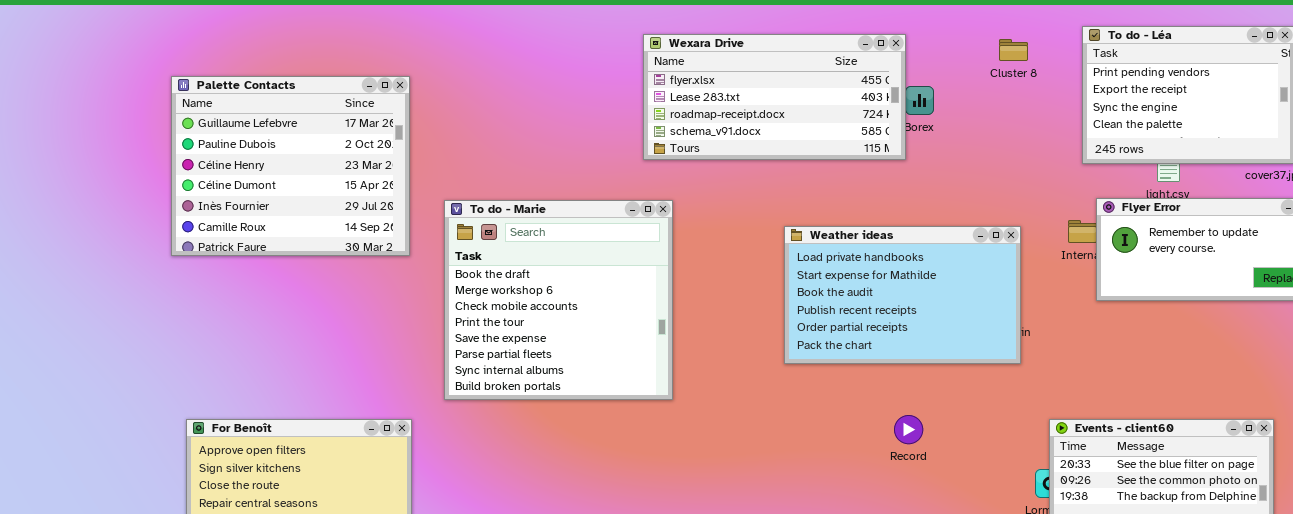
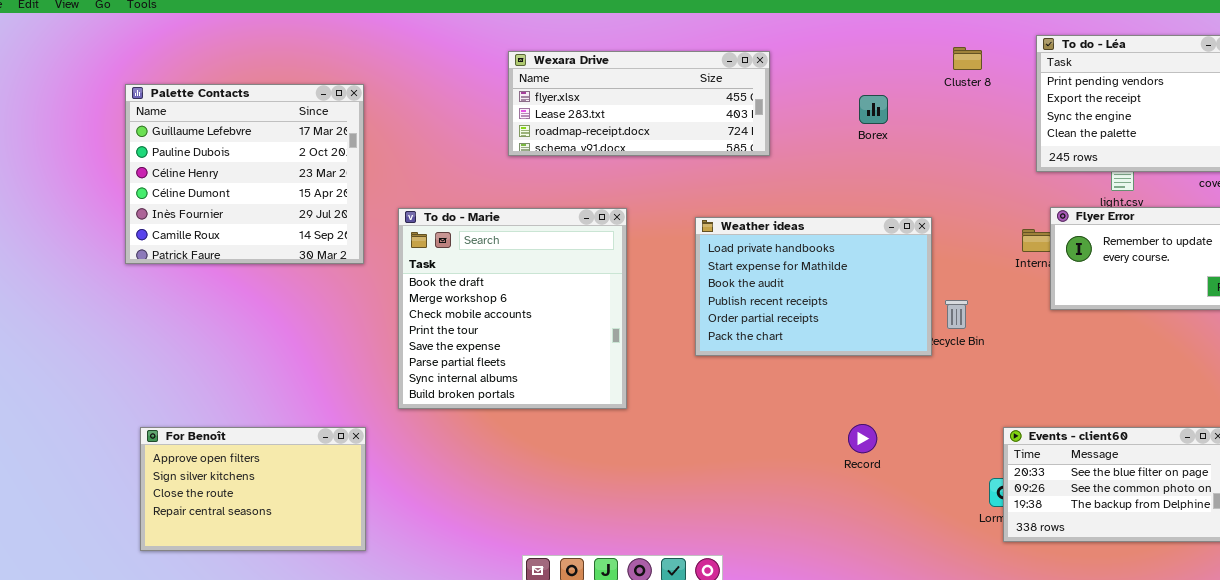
Wexara Drive: [643,34,906,160] -> [508,51,770,156], moved, resized
Weather ideas: [784,226,1021,364] -> [695,217,932,356], moved

